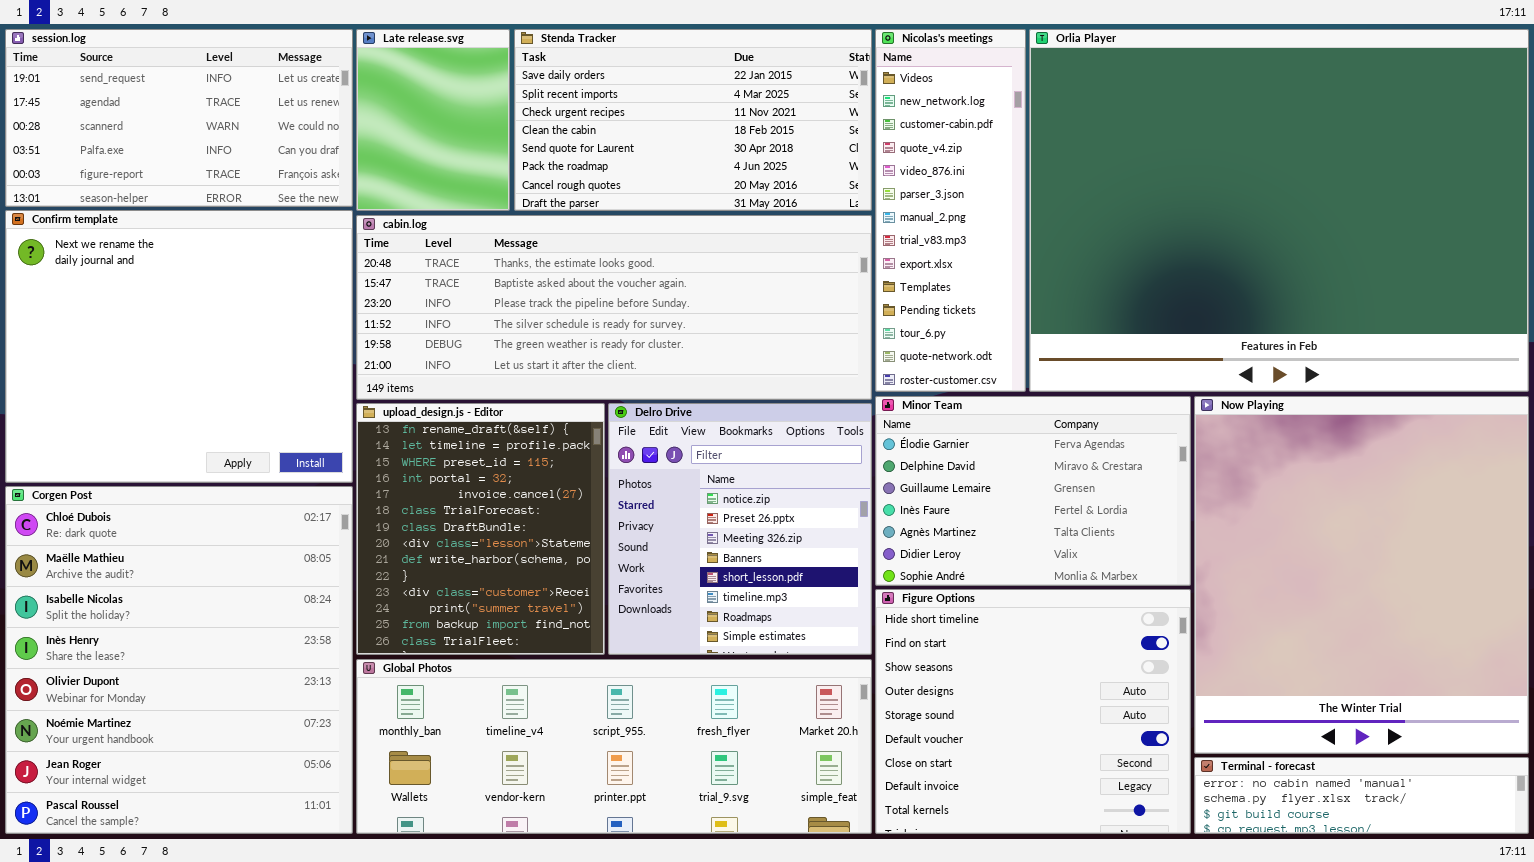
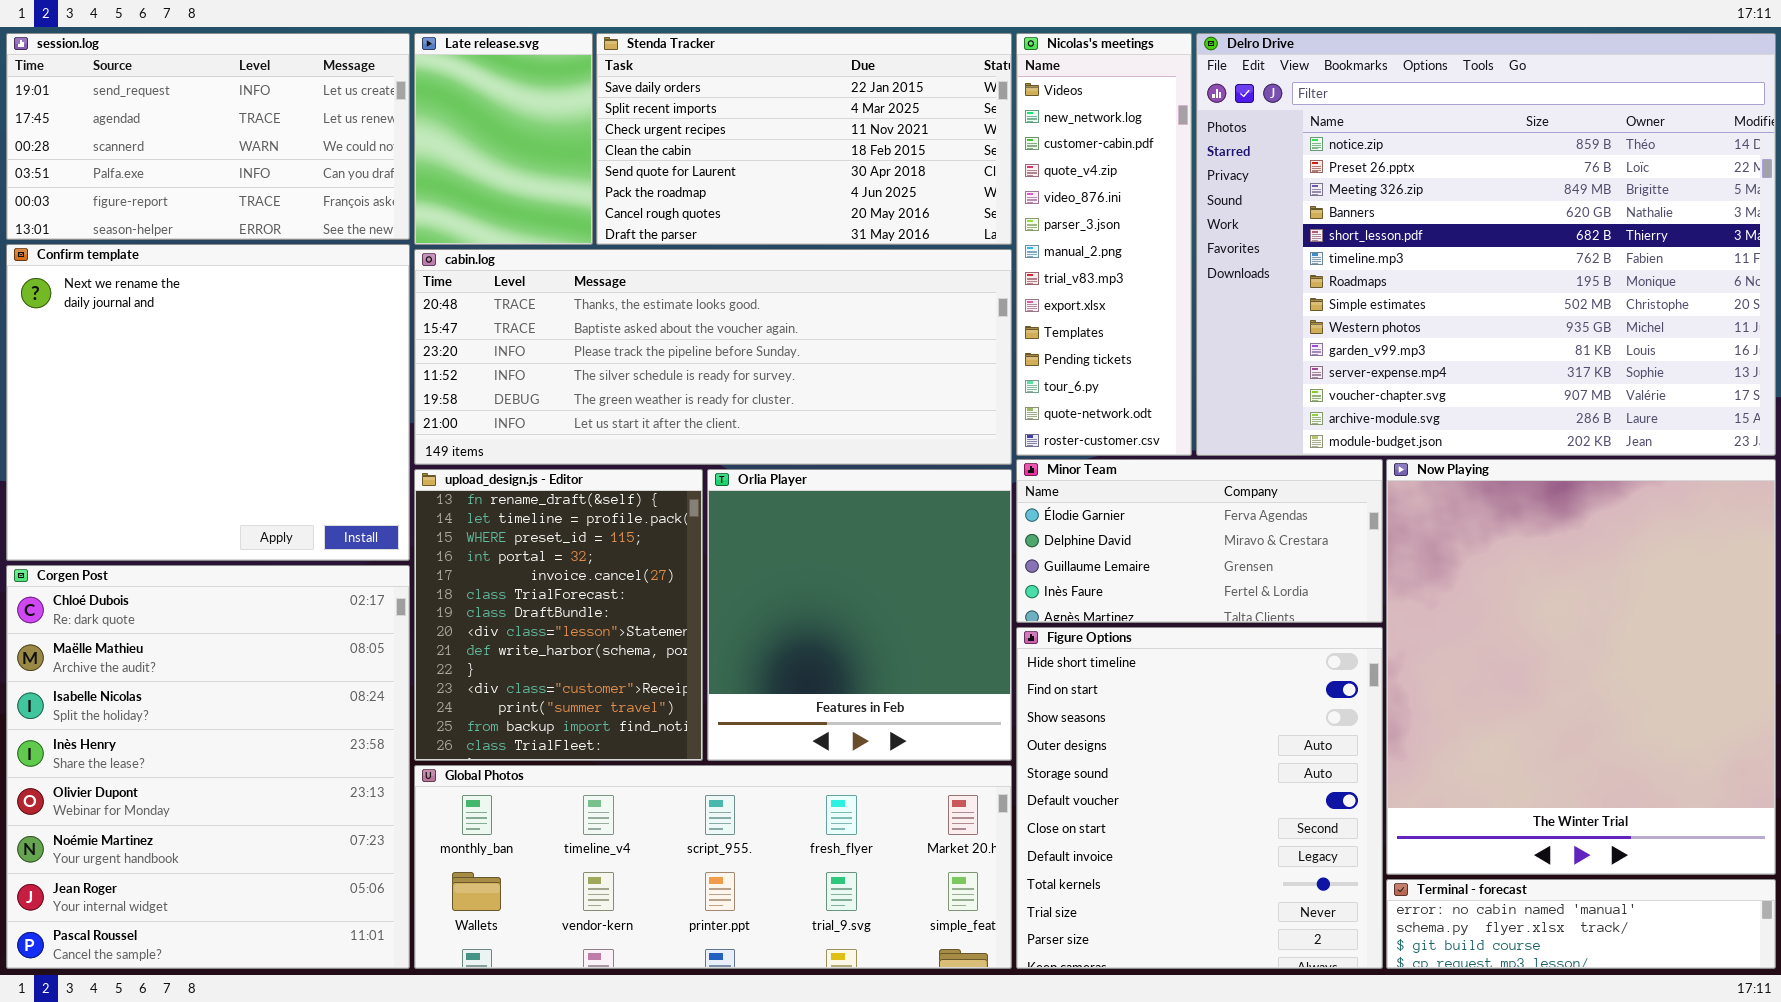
Orlia Player: [1029,29,1529,392] -> [707,469,1012,761], moved, resized
Minor Team: [875,396,1191,586] -> [1016,459,1383,623], resized
Delro Drive: [608,403,872,655] -> [1196,33,1776,456], moved, resized
Figure Options: [875,589,1191,834] -> [1016,627,1383,969], resized

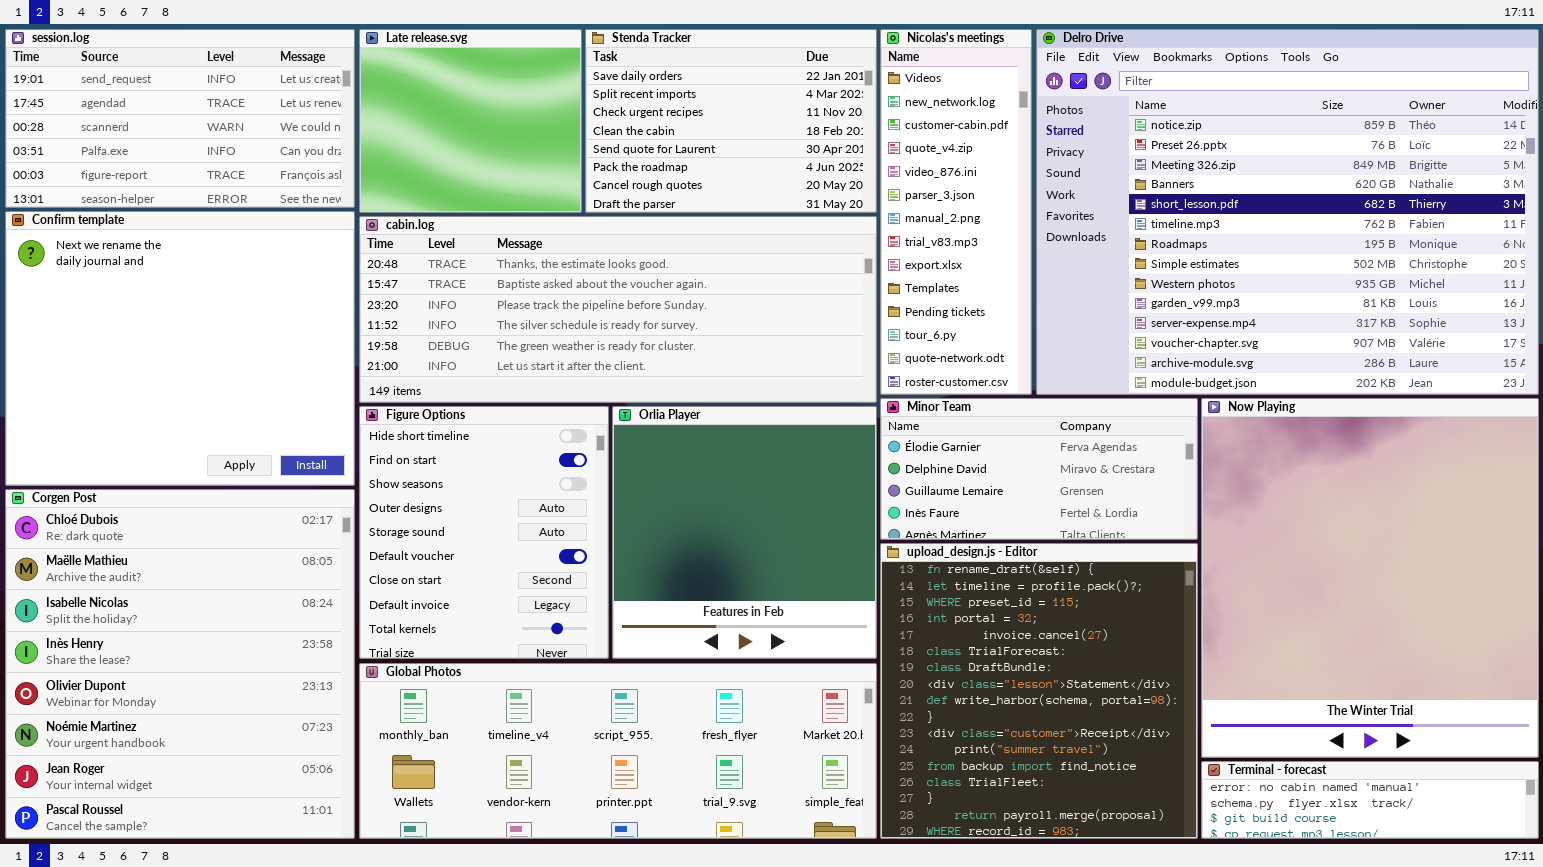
Late release.svg: [414,33,593,245] -> [359,29,582,213], resized
Stenda Tracker: [596,33,1012,245] -> [585,29,877,213], resized
upload_design.js - Editor: [414,469,703,761] -> [880,543,1198,839], moved, resized
Figure Options: [1016,627,1383,969] -> [359,406,609,659], moved, resized

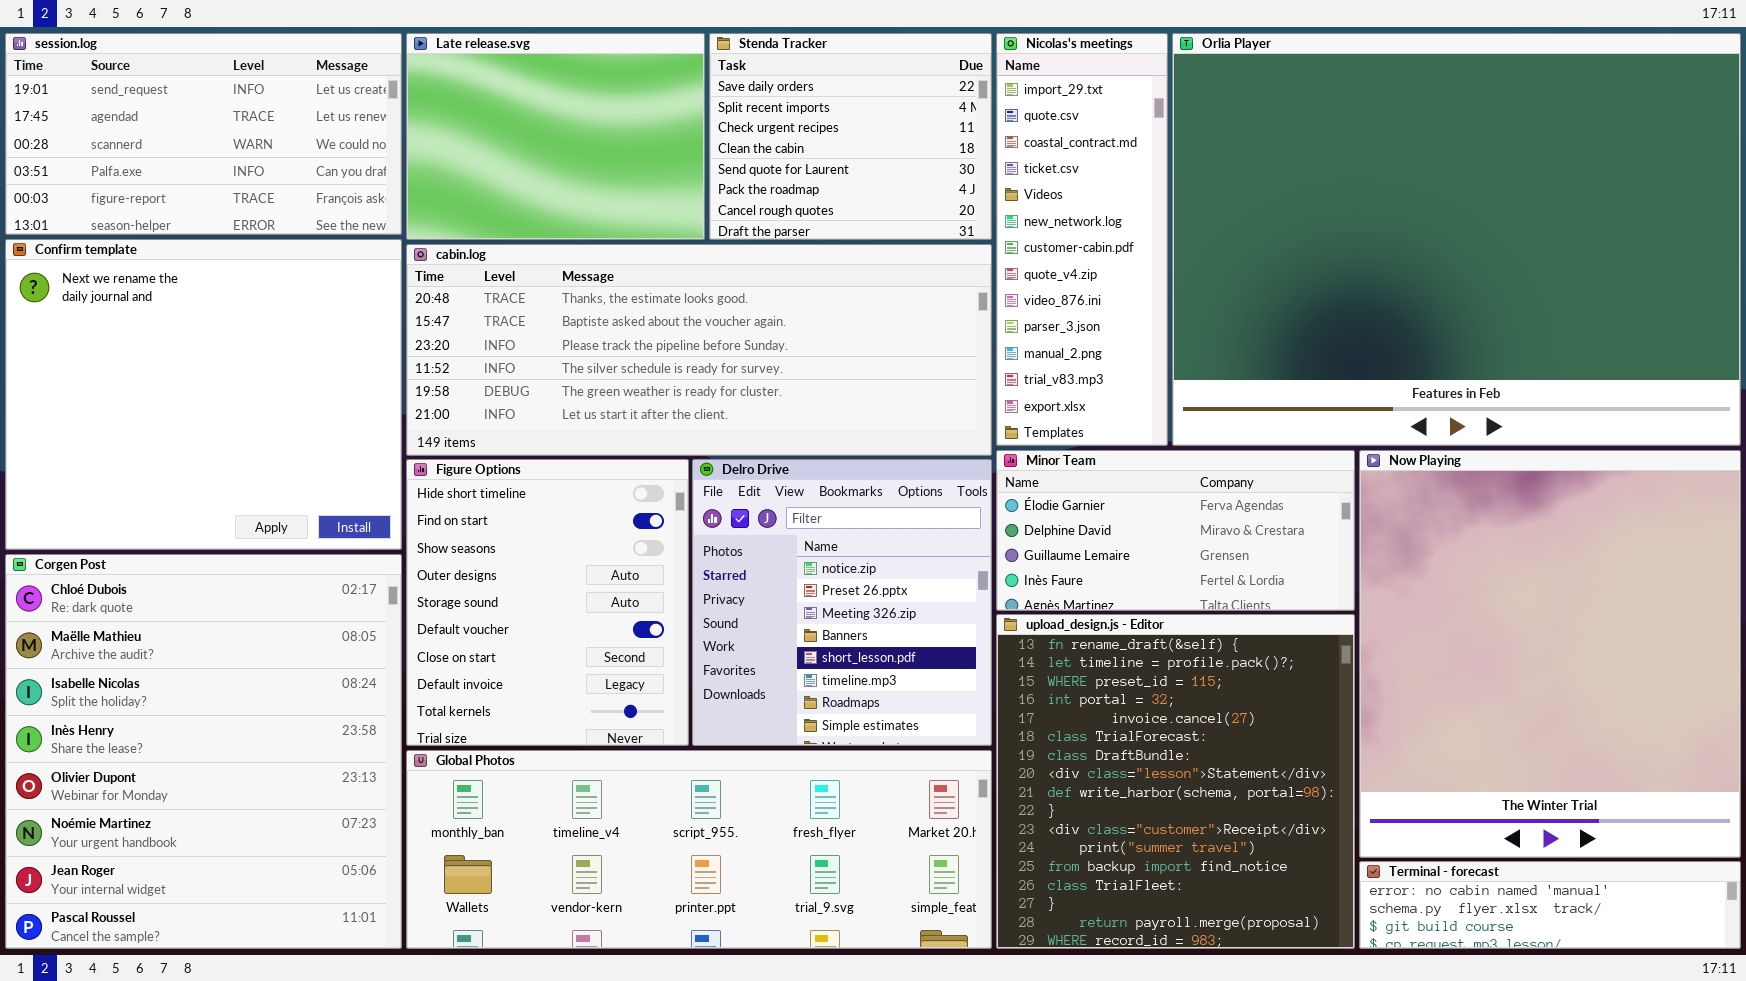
Late release.svg: [359,29,582,213] -> [406,33,705,240], resized
Stenda Tracker: [585,29,877,213] -> [709,33,992,240], resized
Nicolas's meetings: [880,29,1032,395] -> [996,33,1168,446], scrolled up 4 rows
Delro Drive: [1036,29,1539,395] -> [692,459,992,746], moved, resized
Orlia Player: [612,406,877,659] -> [1172,33,1741,446], moved, resized

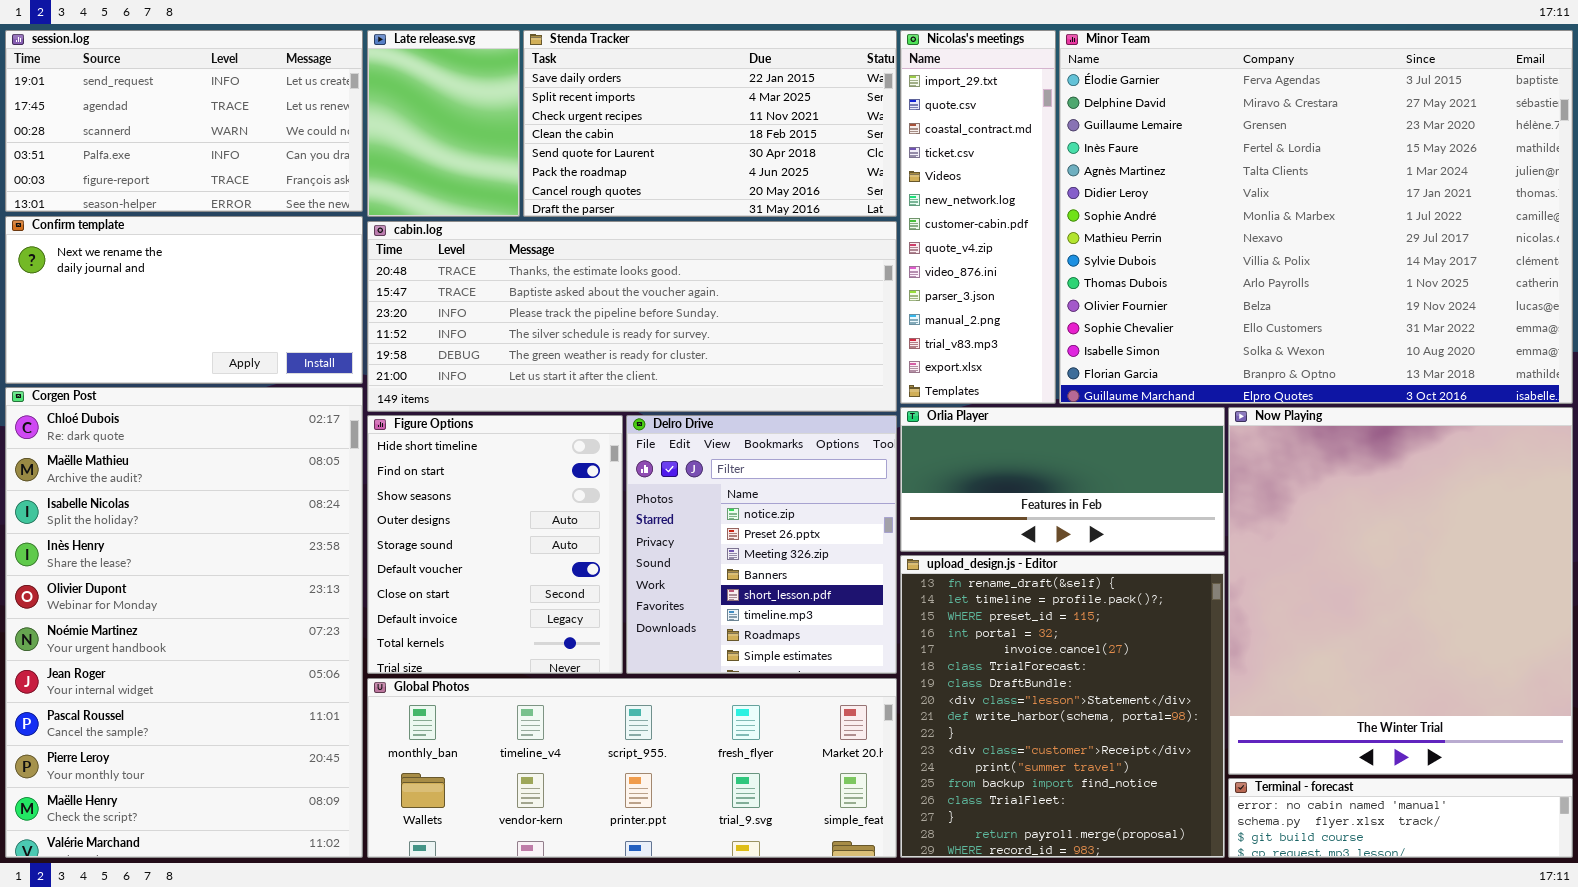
Late release.svg: [406,33,705,240] -> [367,30,520,217], resized
Stenda Tracker: [709,33,992,240] -> [523,30,897,217], resized
Orlia Player: [1172,33,1741,446] -> [900,407,1225,552], moved, resized
Confirm template: [5,239,402,550] -> [5,216,363,384], resized
Minor Team: [996,450,1355,611] -> [1059,30,1573,404], moved, resized
Corgen Post: [5,554,402,949] -> [5,387,363,858], resized

